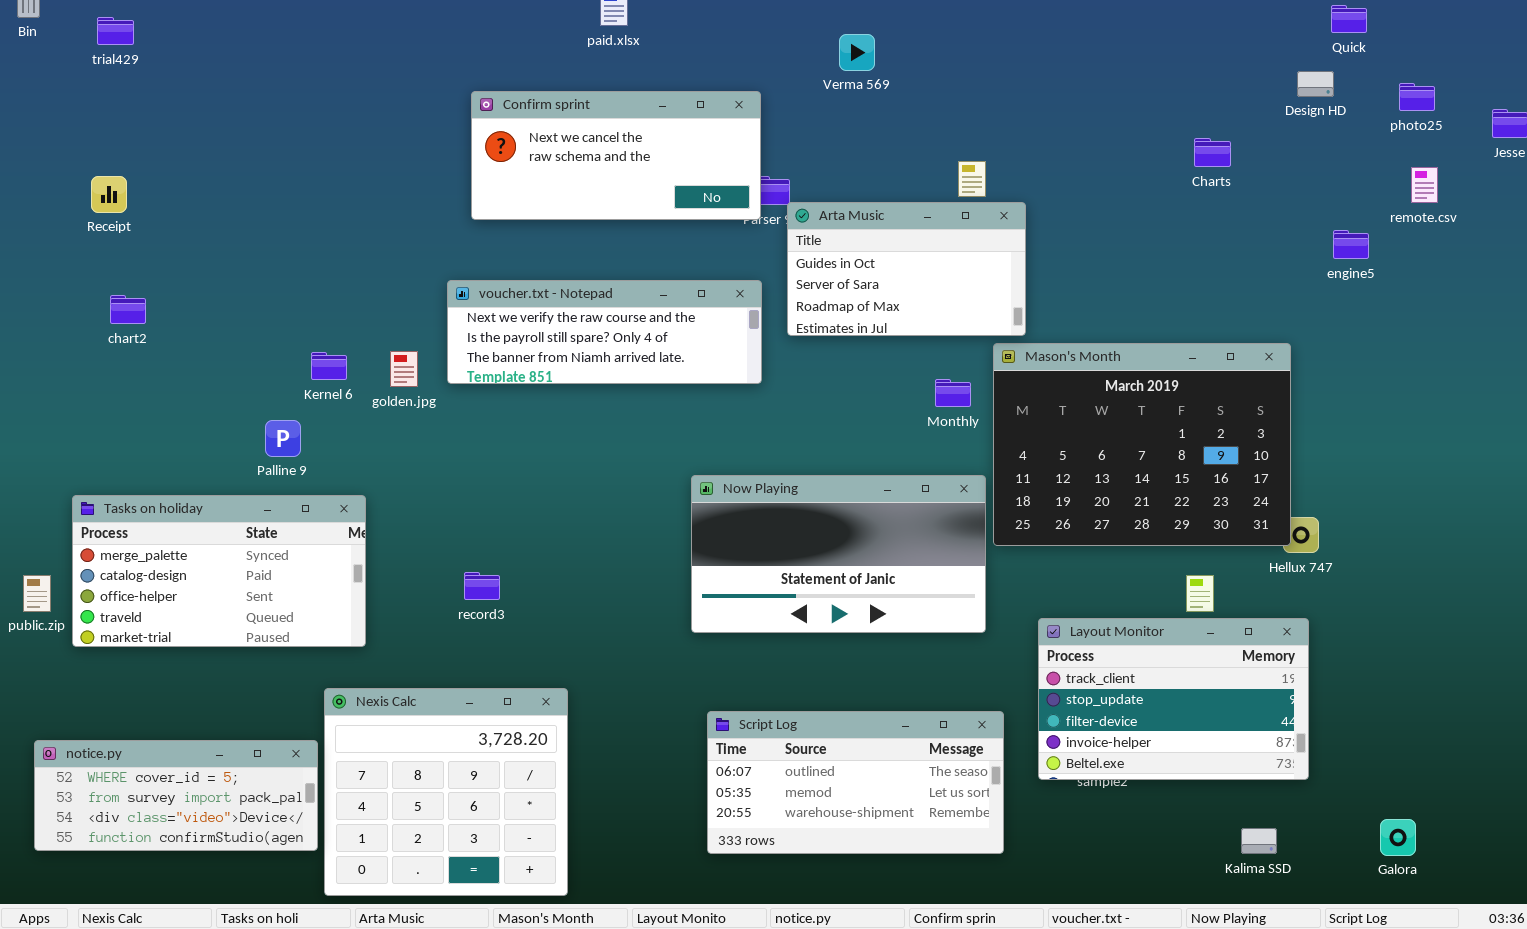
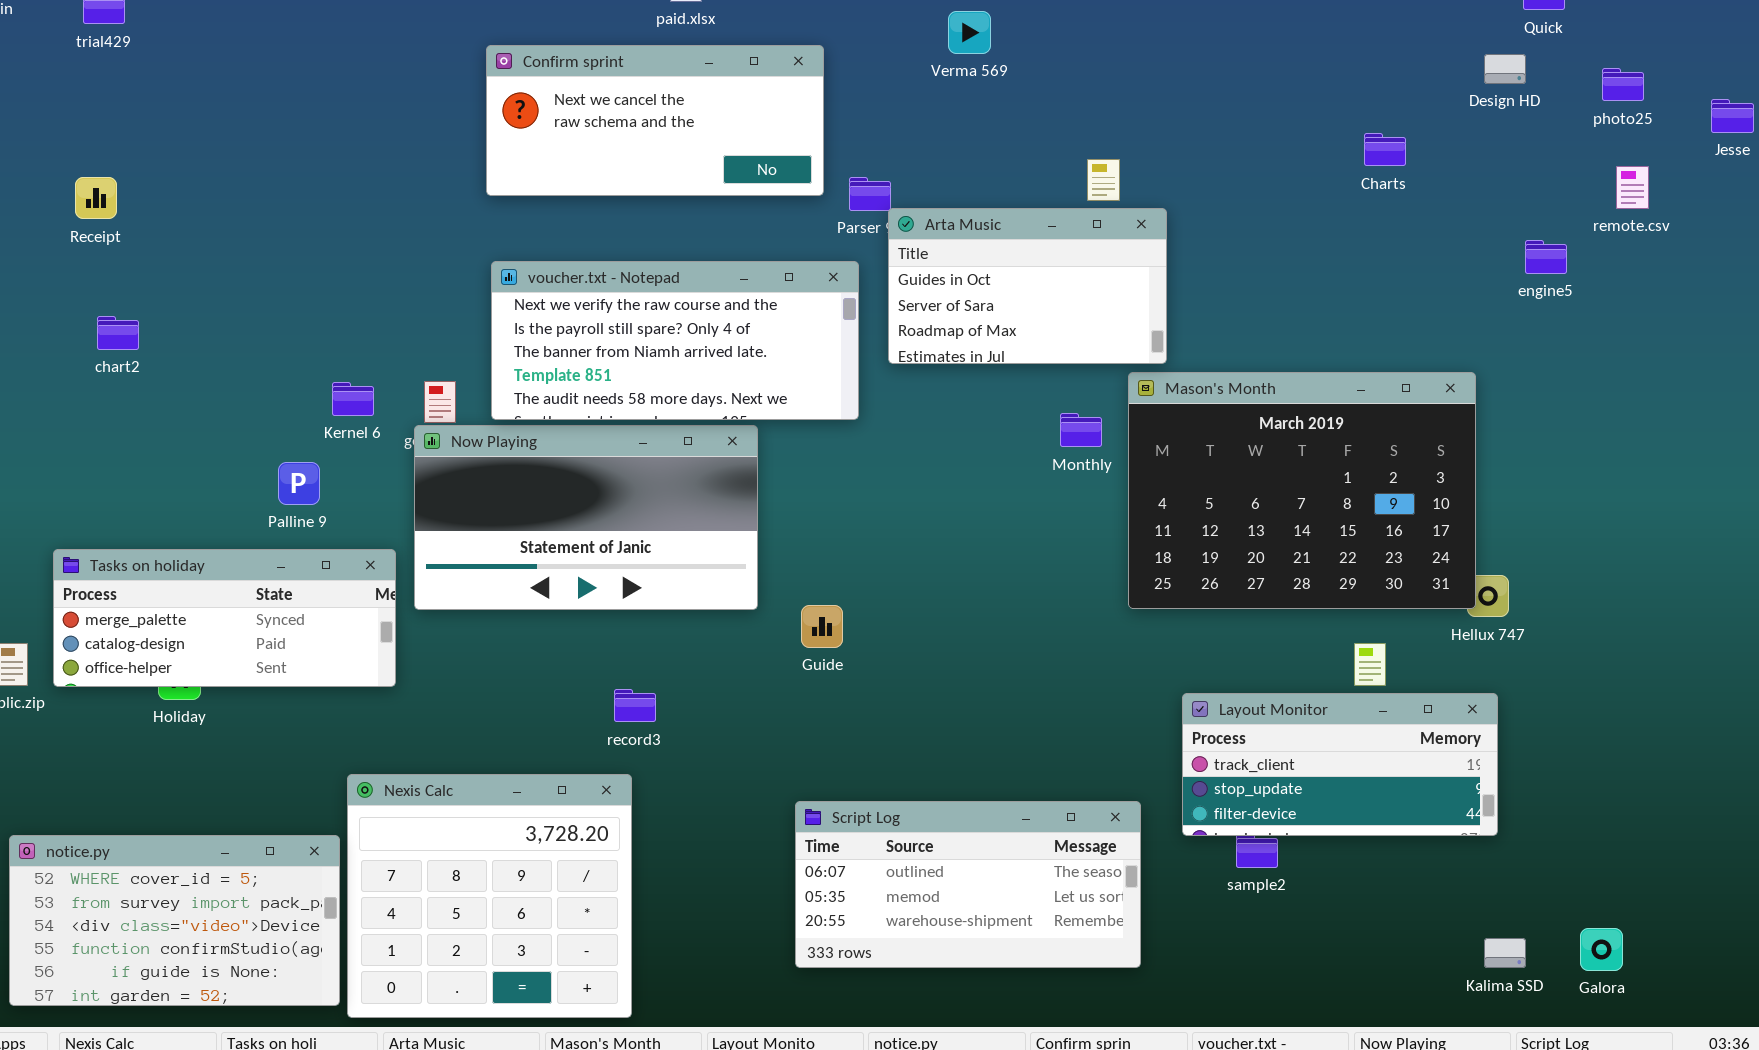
Confirm sprint: [471,91,761,220] -> [486,45,824,196], moved
voucher.txt - Notepad: [447,280,762,384] -> [491,261,859,420], resized
Now Playing: [691,475,986,633] -> [414,425,758,610], moved
Tasks on holiday: [72,495,366,647] -> [53,549,396,687], resized
record3: [464,572,500,600] -> [614,689,656,722], moved
Layout Monitor: [1038,618,1309,780] -> [1182,693,1498,836], resized
notice.py: [34,740,318,851] -> [9,835,340,1006], resized
Kalima SSD: [1241,828,1277,854] -> [1484,938,1526,968], moved

